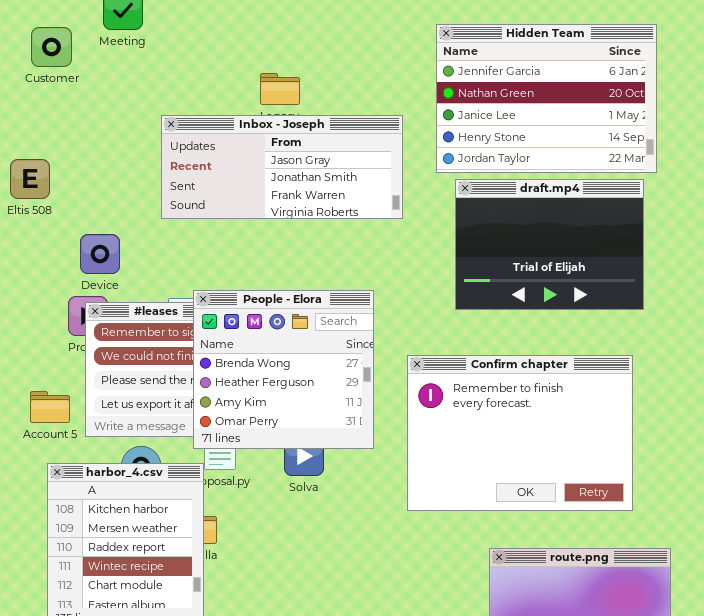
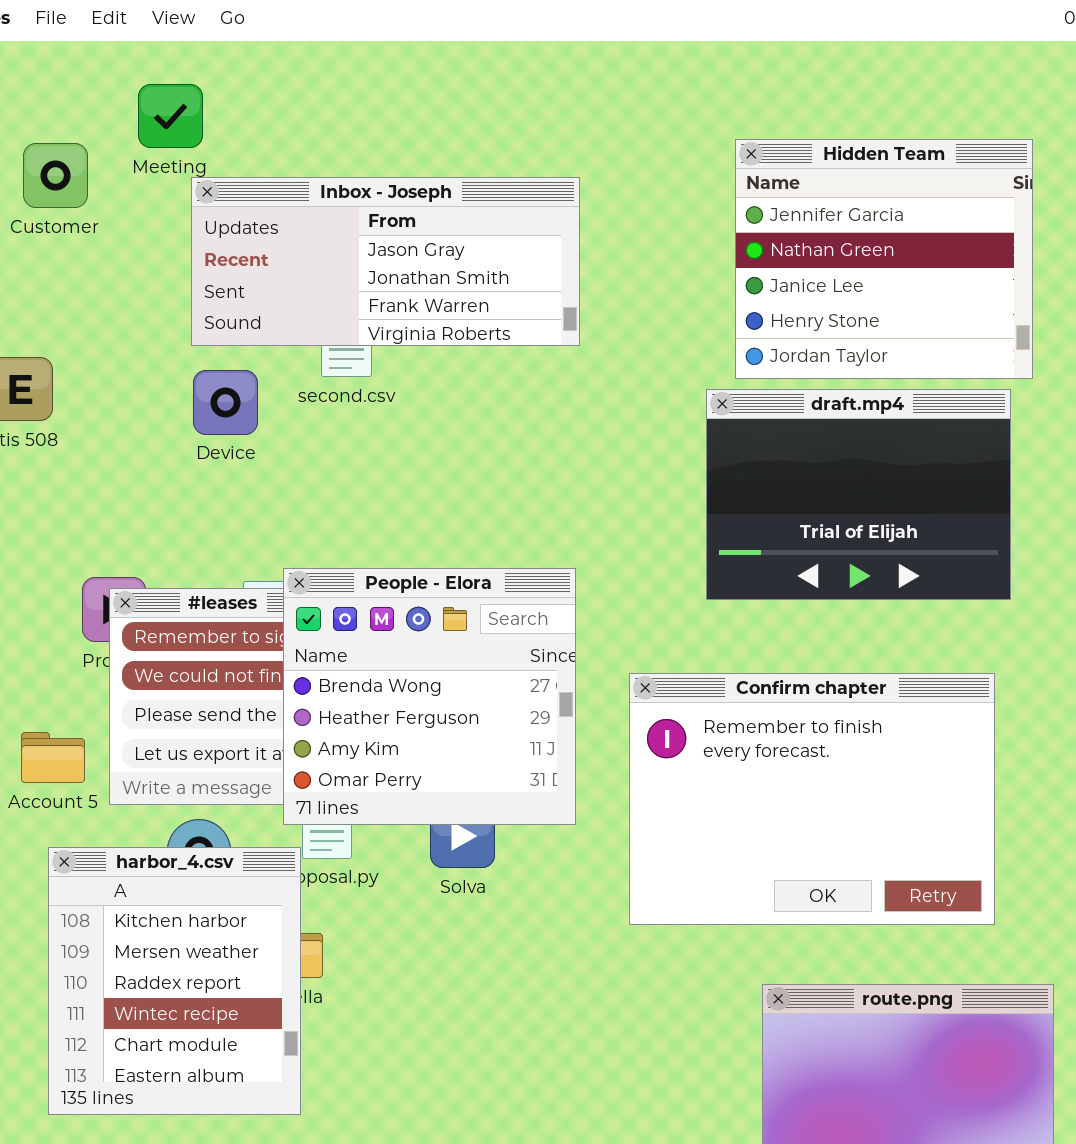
Hidden Team: [436,24,657,173] -> [735,139,1033,379], resized
Inbox - Joseph: [161,115,403,219] -> [191,177,580,346], moved
Device: [80,234,120,274] -> [193,370,258,435], moved

